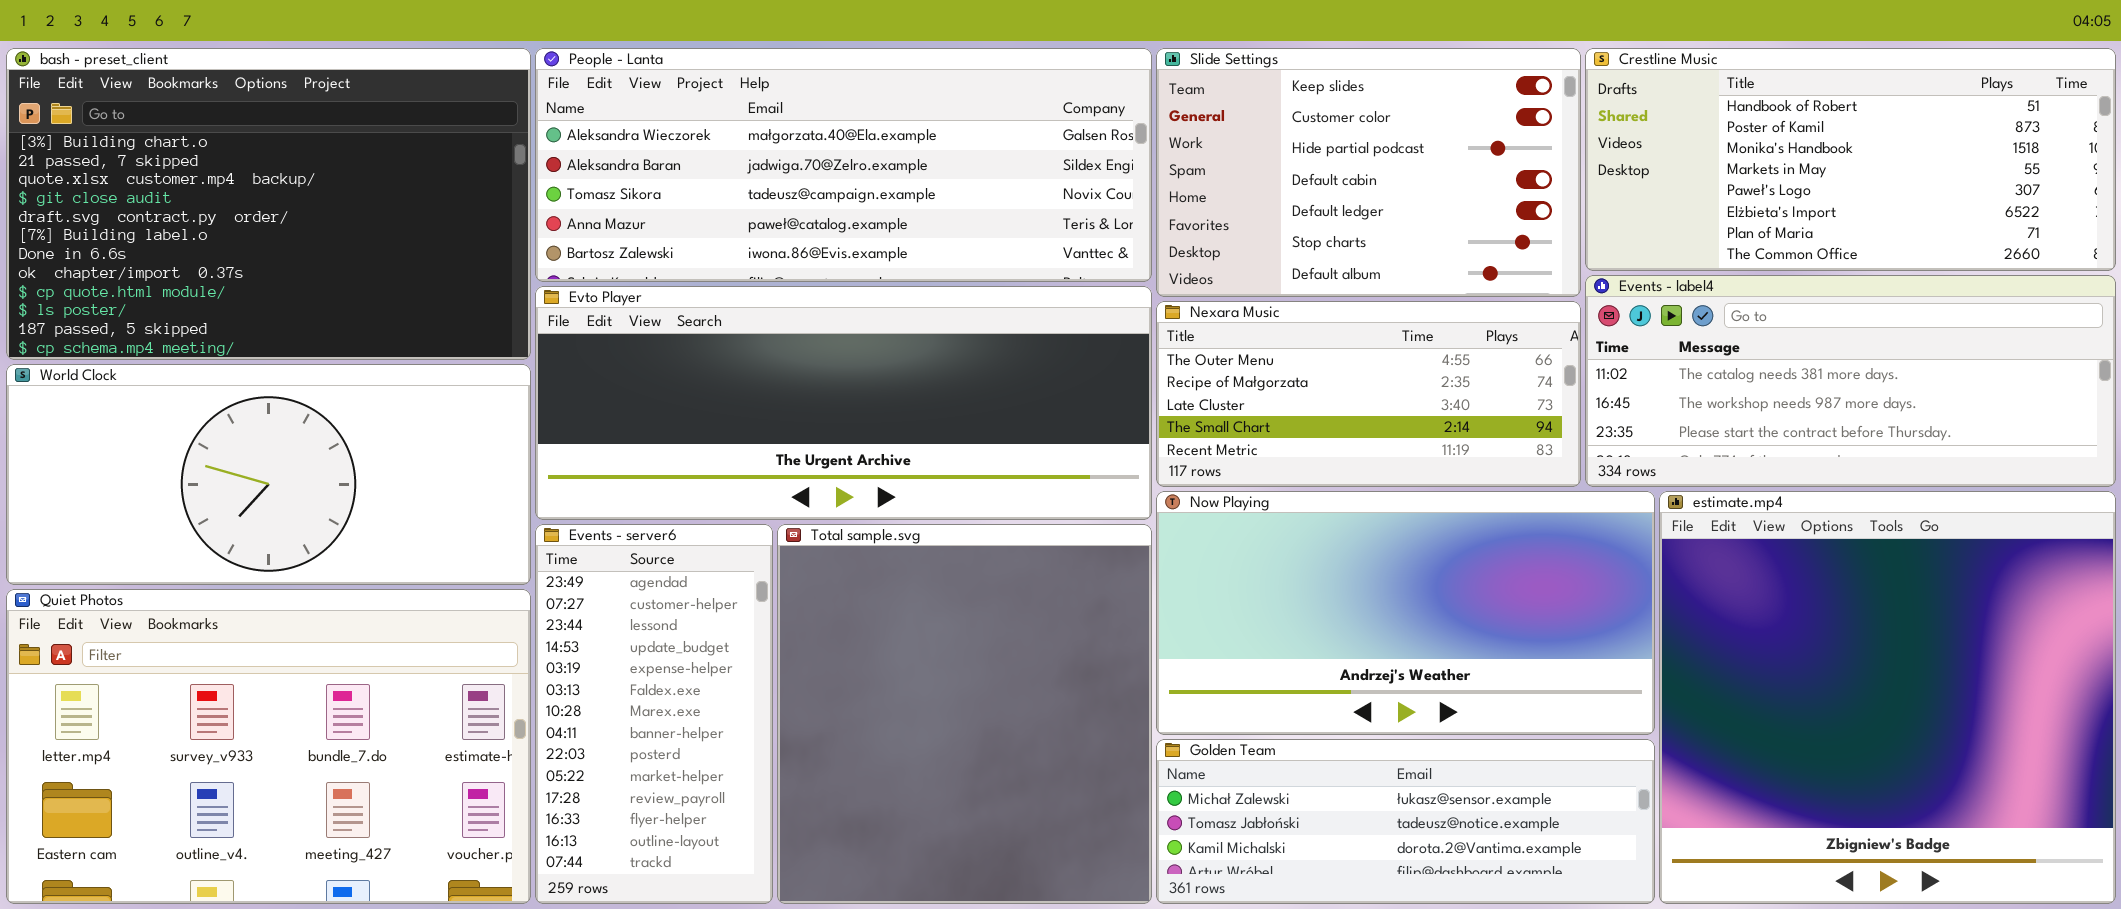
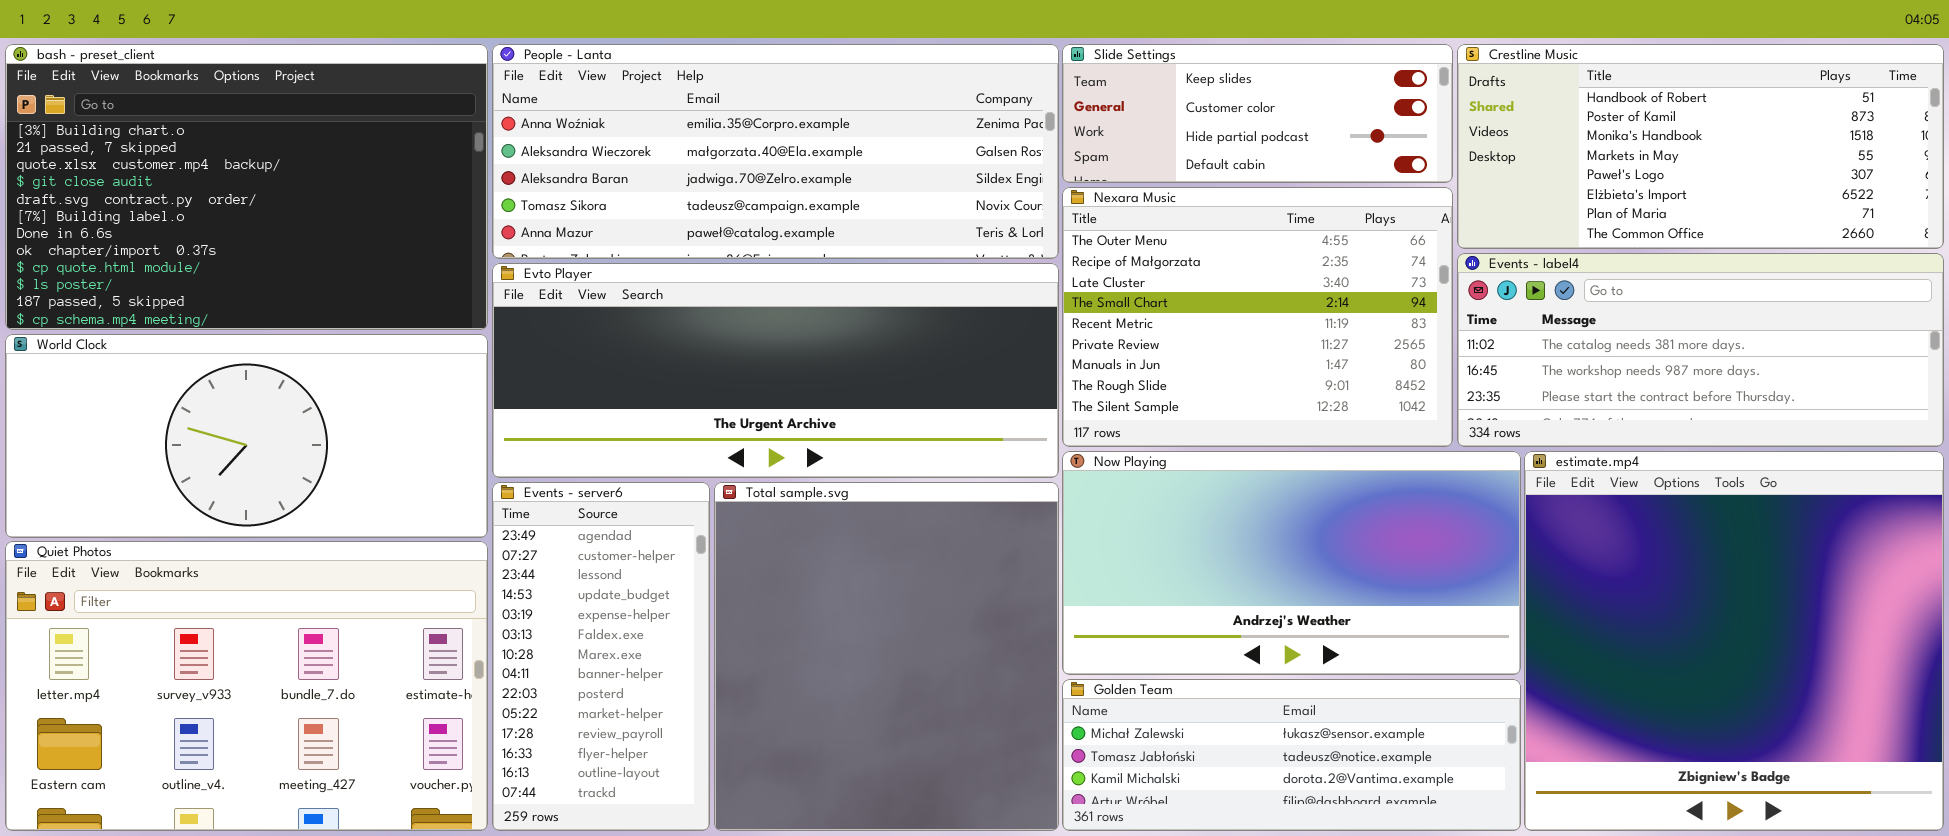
People - Lanta: [535,48,1152,282] -> [492,44,1059,259], scrolled up 1 row
Slide Settings: [1156,48,1581,297] -> [1062,44,1453,183], resized
Nexara Music: [1156,301,1581,487] -> [1062,187,1453,447], resized

